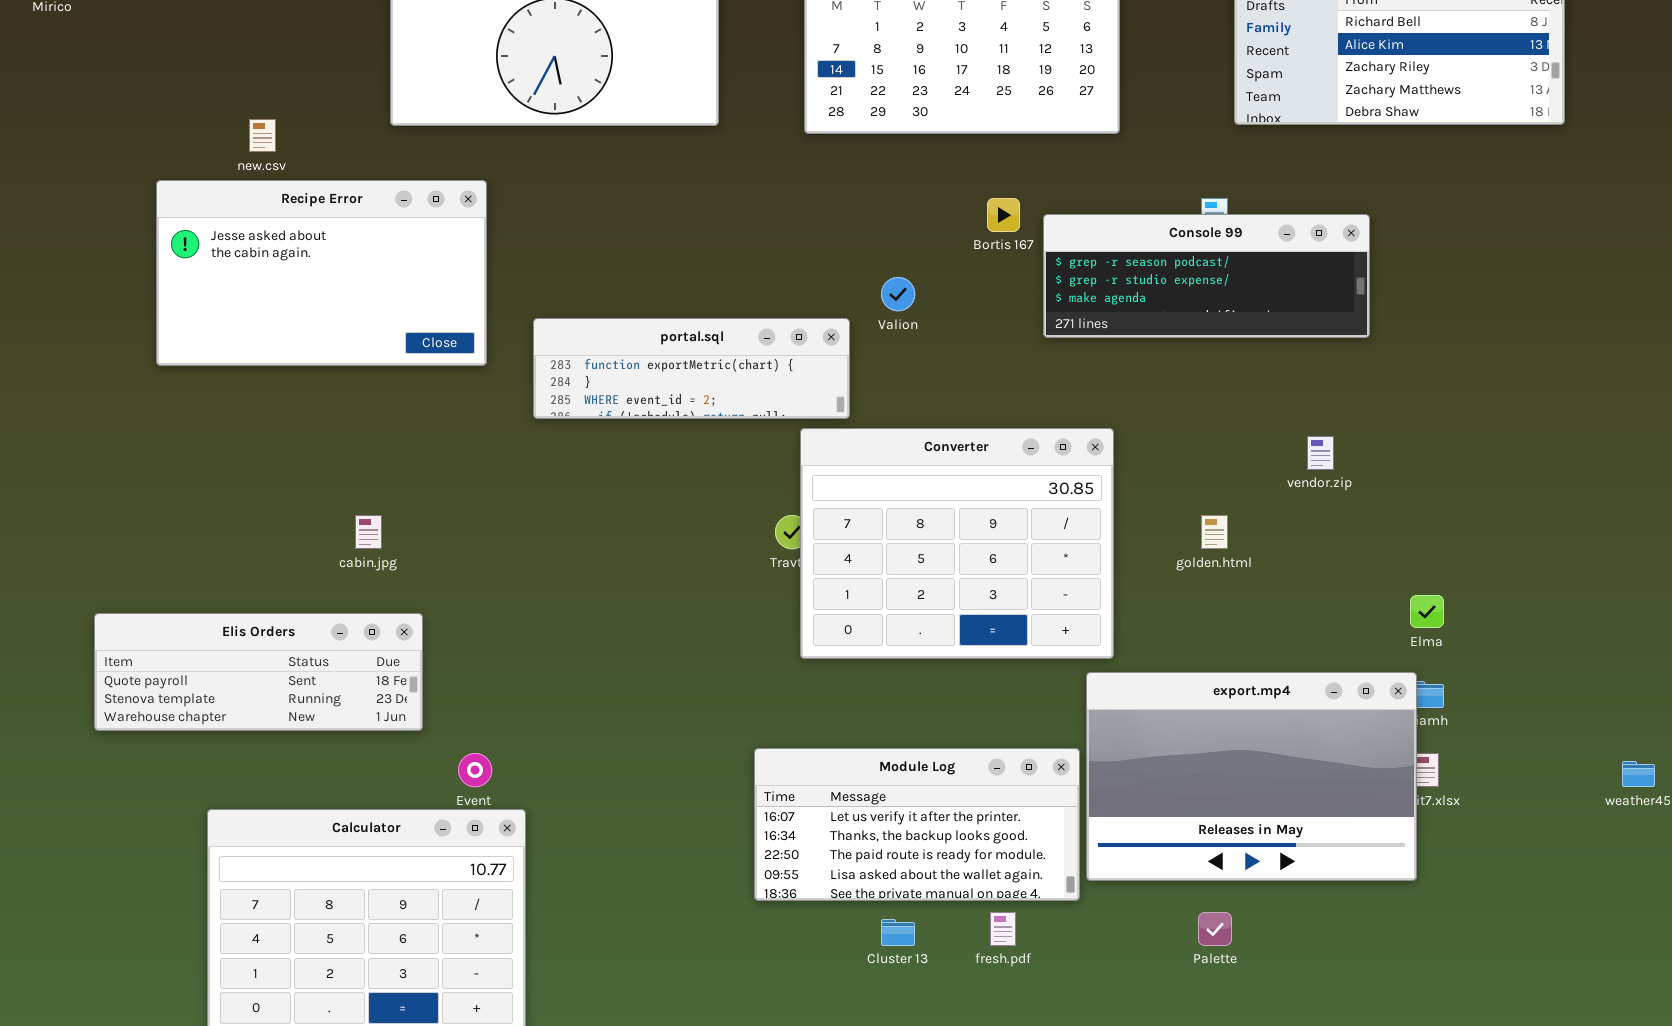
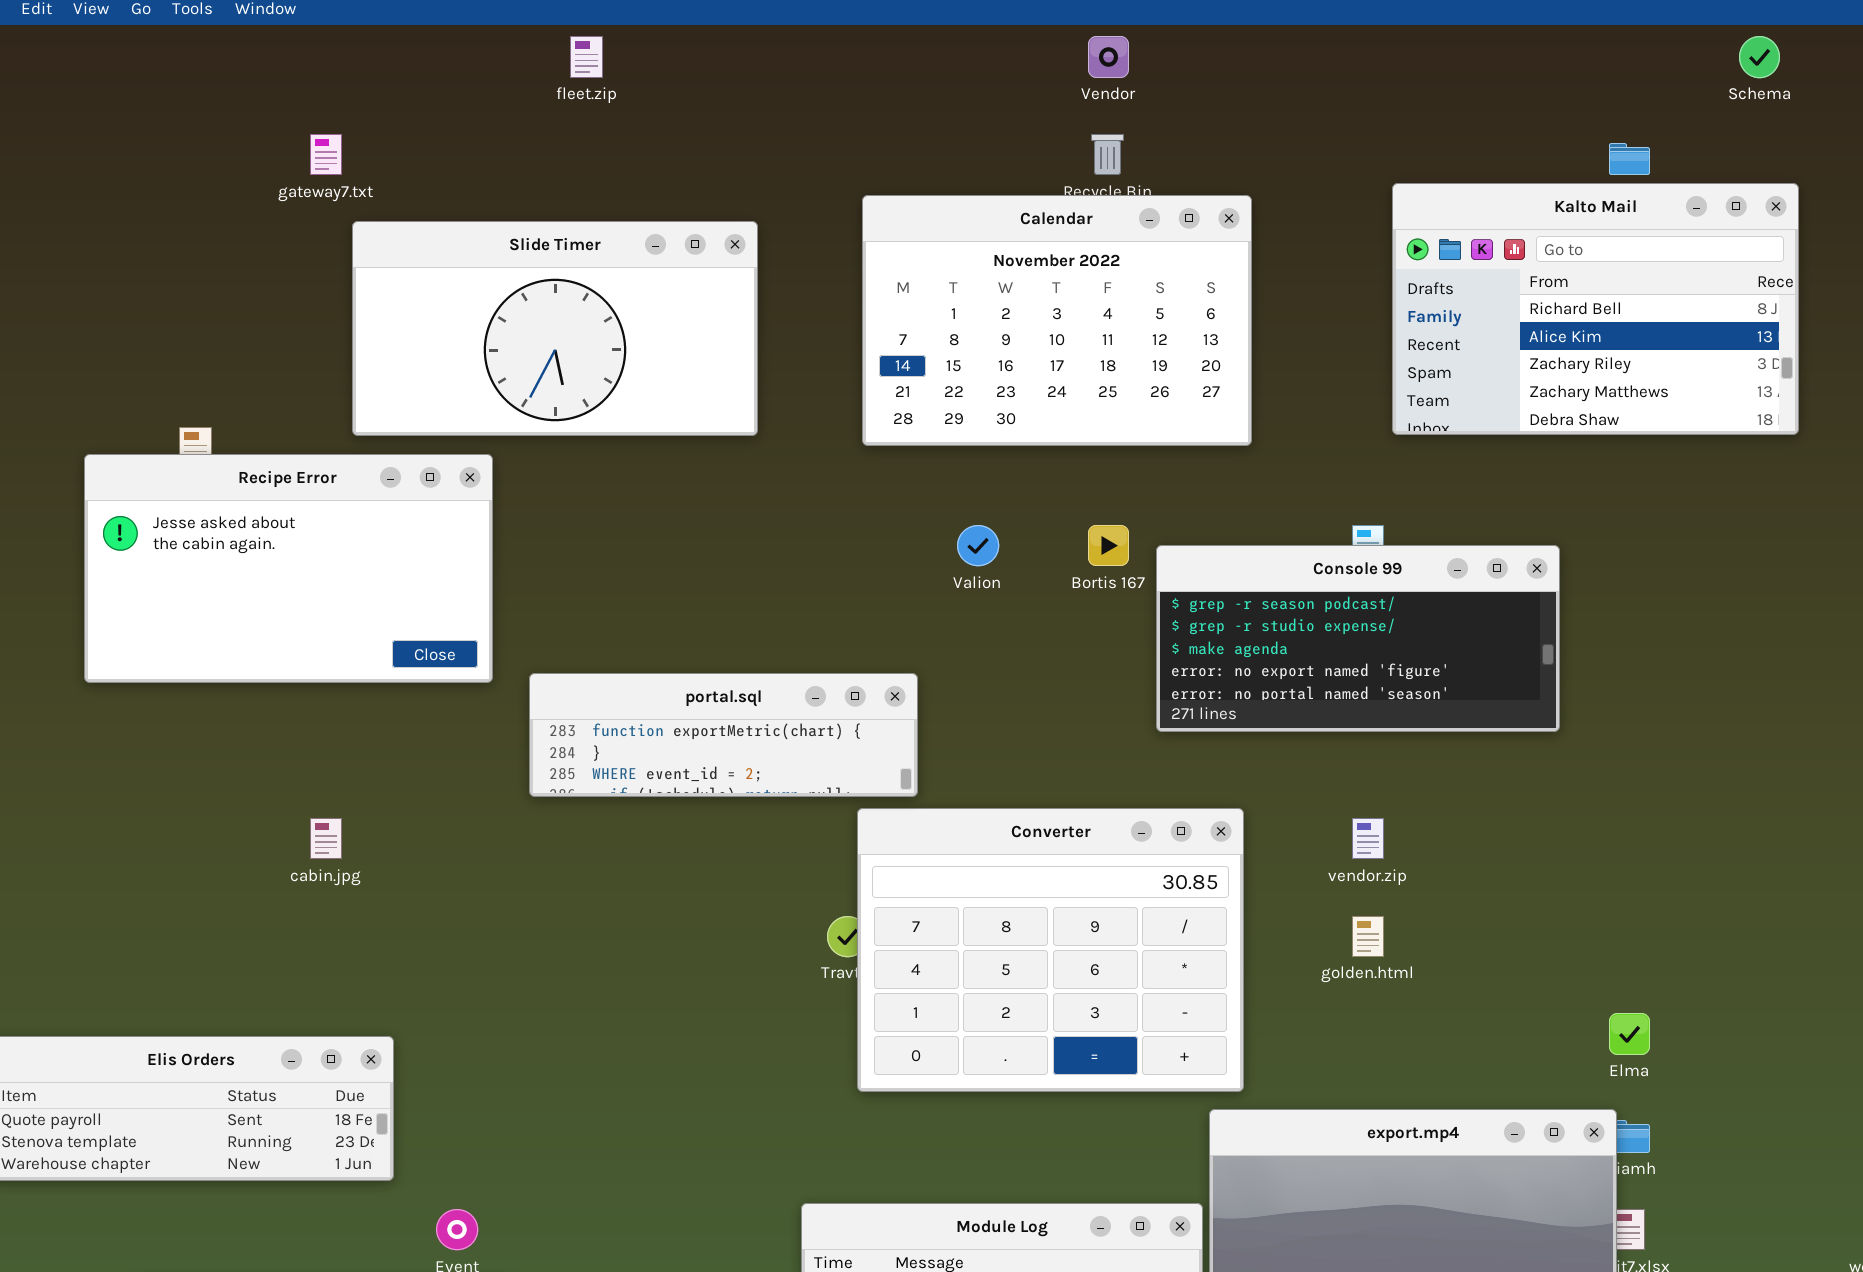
Recipe Error: [156,180,487,366] -> [84,454,493,683], moved
Console 99: [1043,214,1370,338] -> [1156,545,1560,732], resized
Valion: [881,277,915,311] -> [957,525,999,566], moved
vendor.zip: [1307,436,1334,470] -> [1352,818,1384,859], moved
cabin.jpg: [355,515,382,549] -> [310,818,342,859], moved

